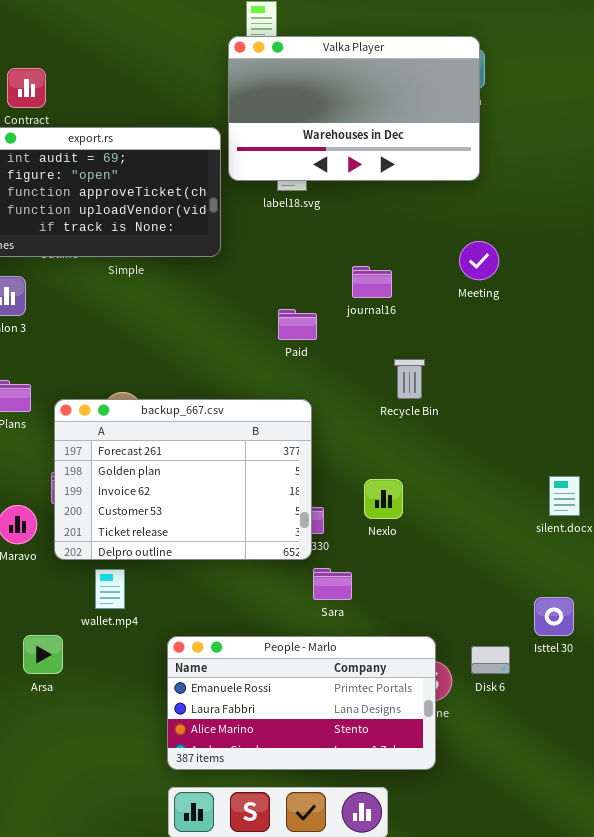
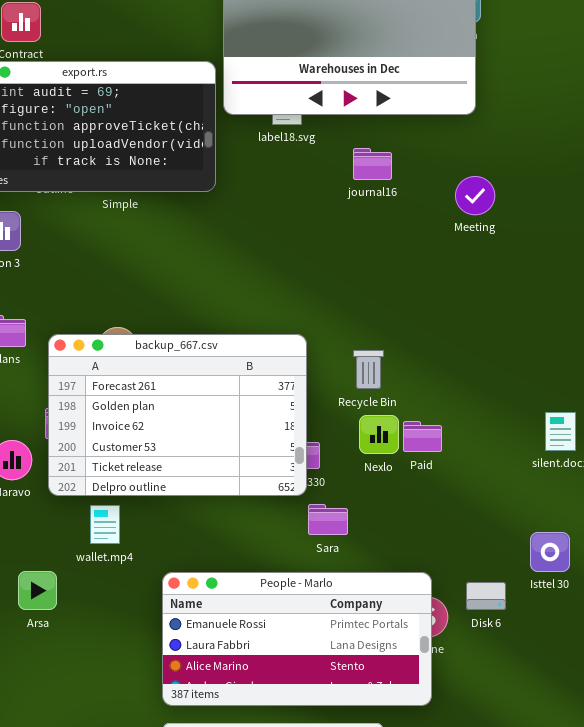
journal16: [352,266,392,298] -> [353,148,392,180], moved
Paid: [278,309,317,340] -> [403,421,442,452], moved
Recycle Bin: [394,359,425,399] -> [353,350,384,389], moved

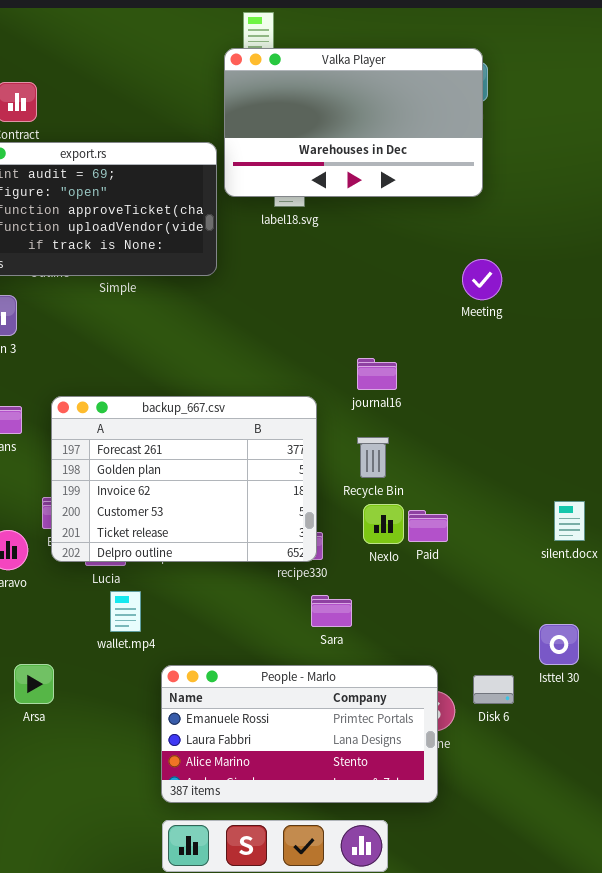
journal16: [353,148,392,180] -> [357,358,397,390], moved
backup_667.csv: [48,334,307,496] -> [51,396,317,562], moved
wallet.mp4: [90,505,120,544] -> [110,591,141,632], moved

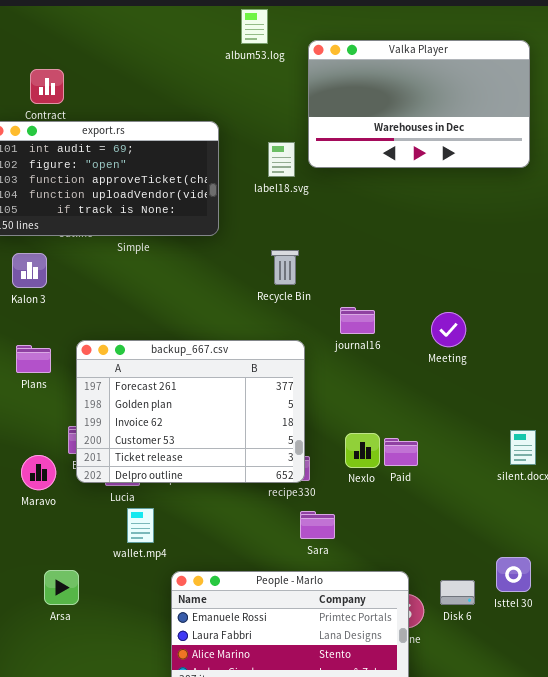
Valka Player: [224,48,483,197] -> [308,40,530,168], moved
Meeting: [462,259,502,300] -> [431,312,466,347], moved
Recycle Bin: [357,437,389,478] -> [271,250,299,285], moved
Isttel 30: [539,624,579,665] -> [496,557,531,592], moved

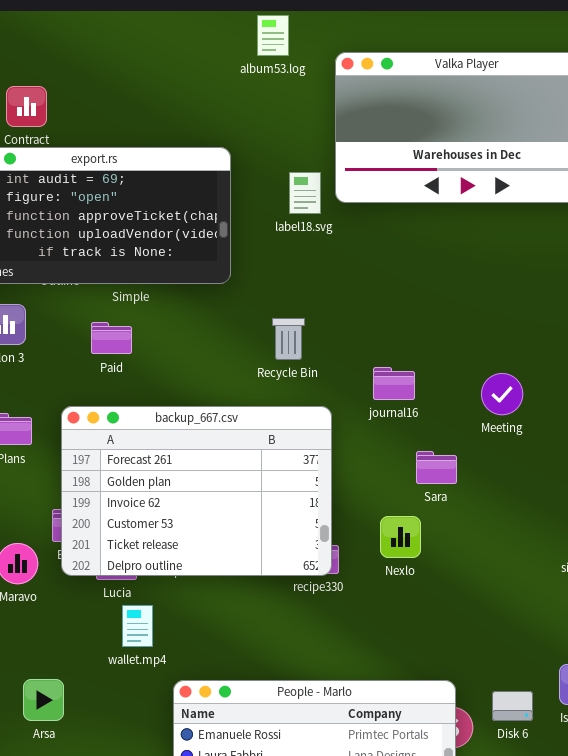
Recycle Bin: [271,250,299,285] -> [272,318,305,360], moved
Paid: [384,438,418,466] -> [91,322,132,354], moved
Sara: [300,511,335,539] -> [416,451,457,484], moved

